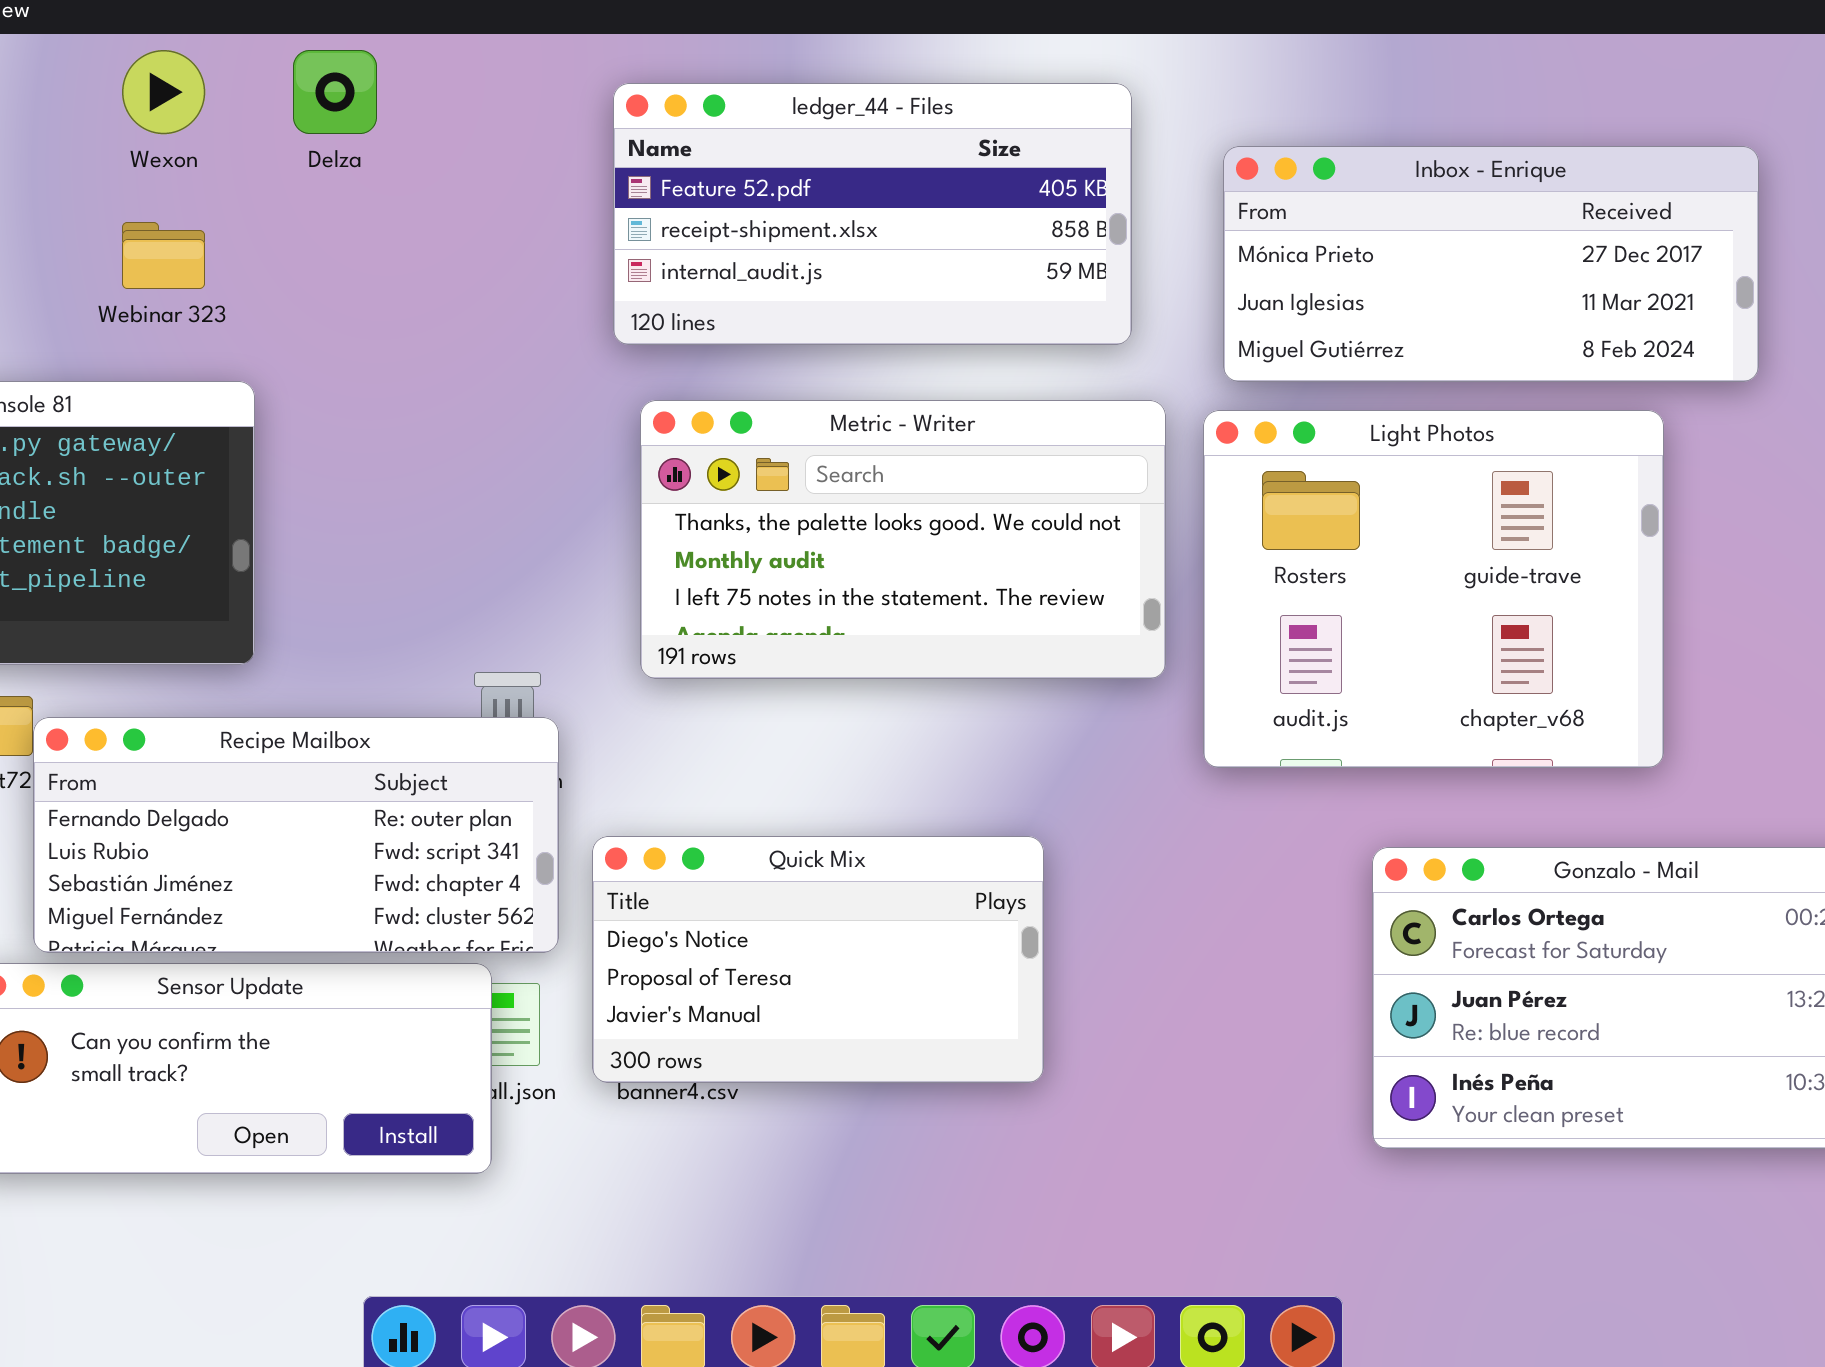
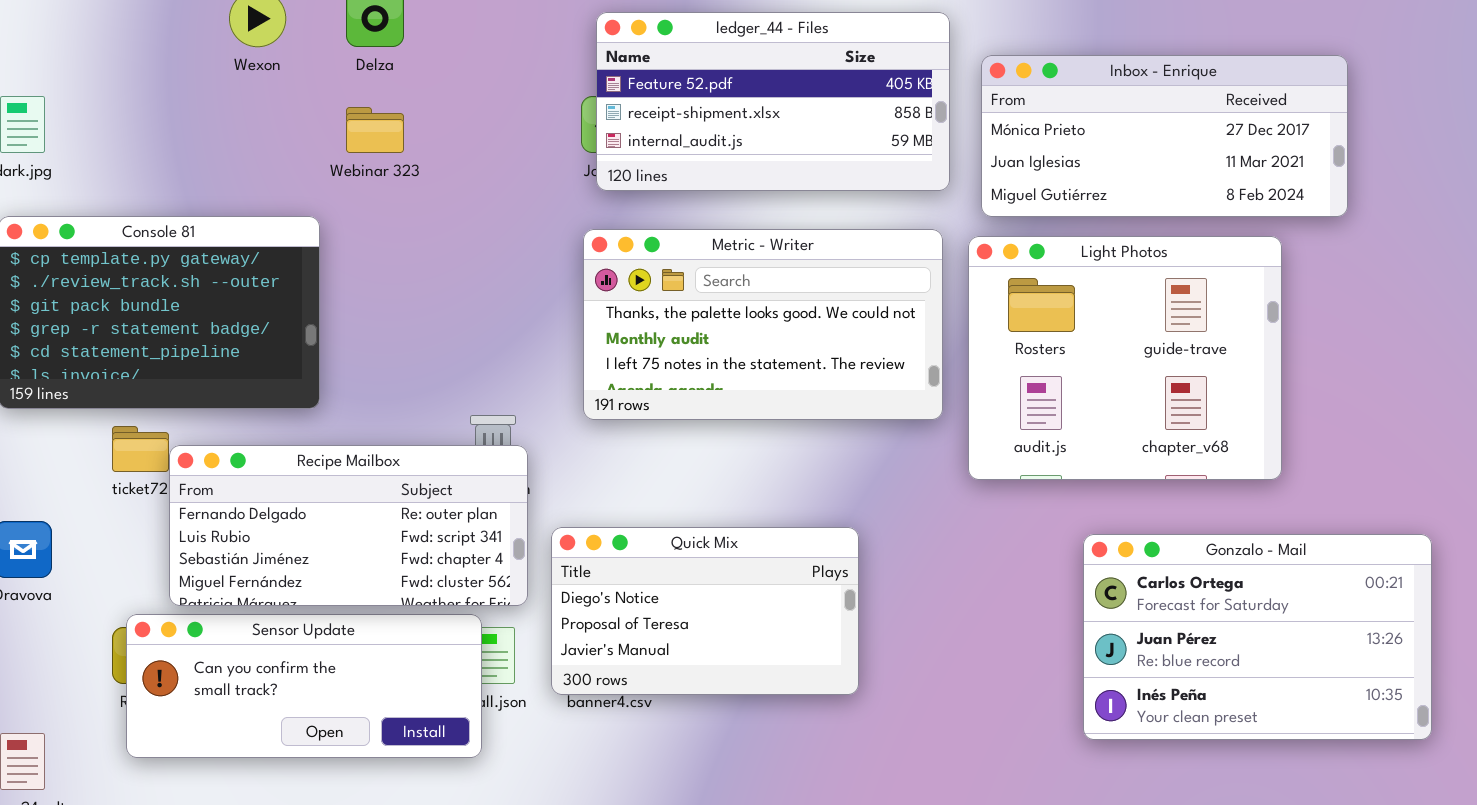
ledger_44 - Files: [613,83,1132,345] -> [596,12,950,191], moved
Webinar 323: [122,222,205,289] -> [346,107,404,153], moved

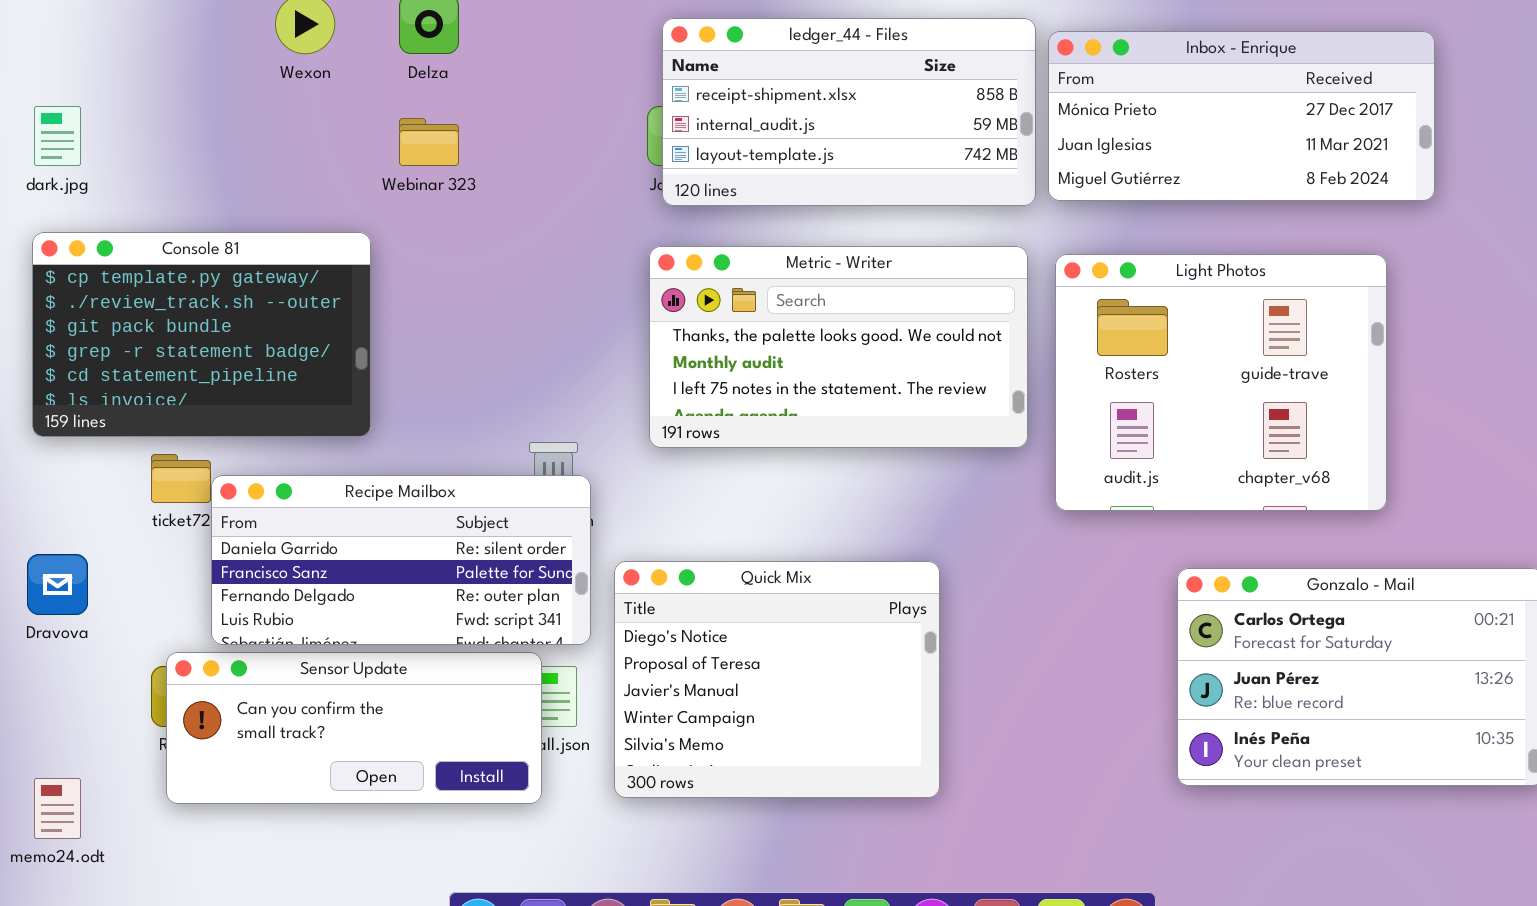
ledger_44 - Files: [596,12,950,191] -> [662,18,1036,206], scrolled down 1 row
Inbox - Enrique: [981,55,1348,217] -> [1048,31,1435,201], moved
Recipe Mailbox: [169,445,528,606] -> [211,475,591,645], scrolled up 2 rows
Quick Mix: [551,527,859,695] -> [614,561,940,798], resized

